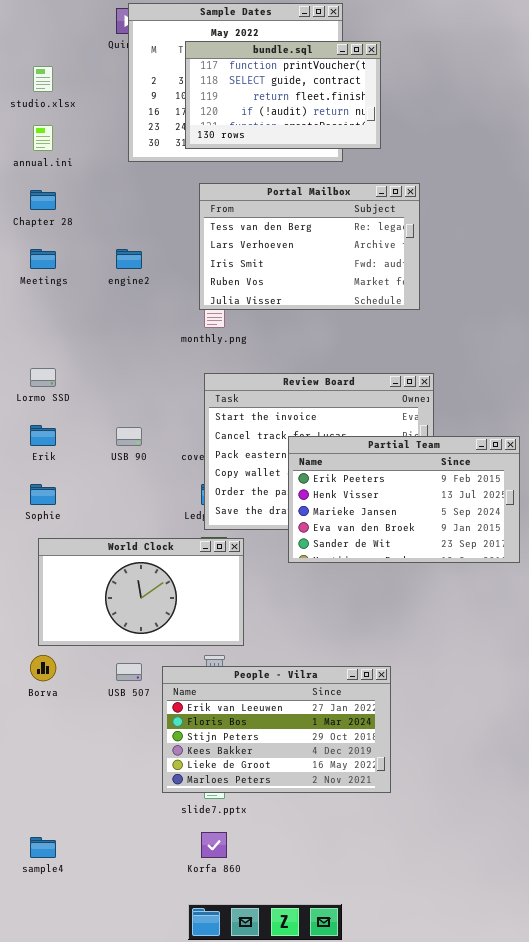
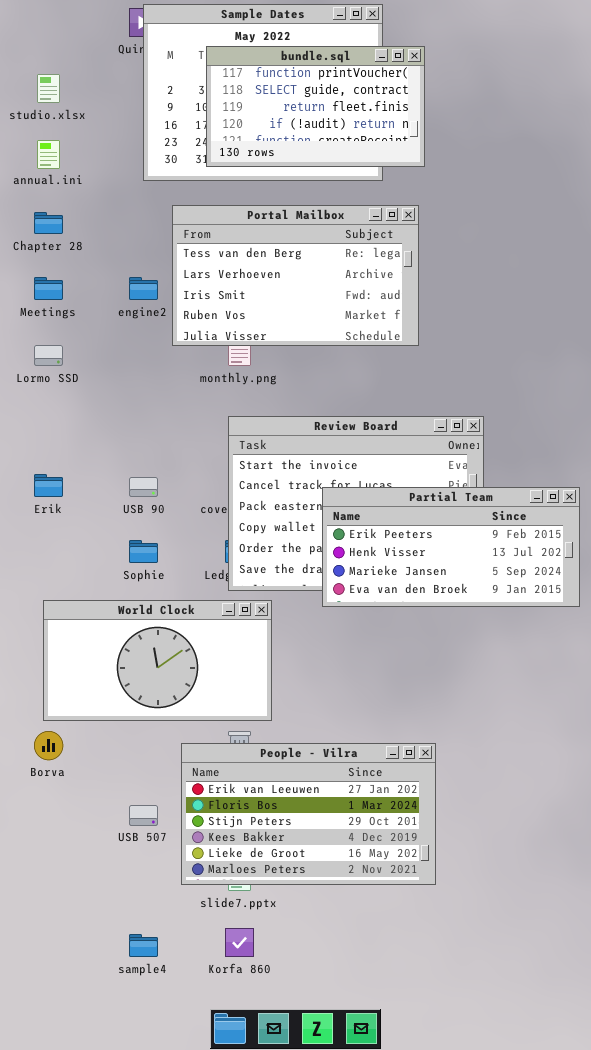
Portal Mailbox: [199,183,420,310] -> [172,205,419,346], moved
Lormo SSD: [30,368,56,387] -> [34,345,63,366], moved
Partial Team: [288,436,520,563] -> [322,487,580,607], resized
Sophie: [30,484,56,505] -> [129,540,158,563], moved
USB 507: [116,663,142,681] -> [129,805,158,826], moved
sample4: [30,837,56,858] -> [129,934,158,957], moved

